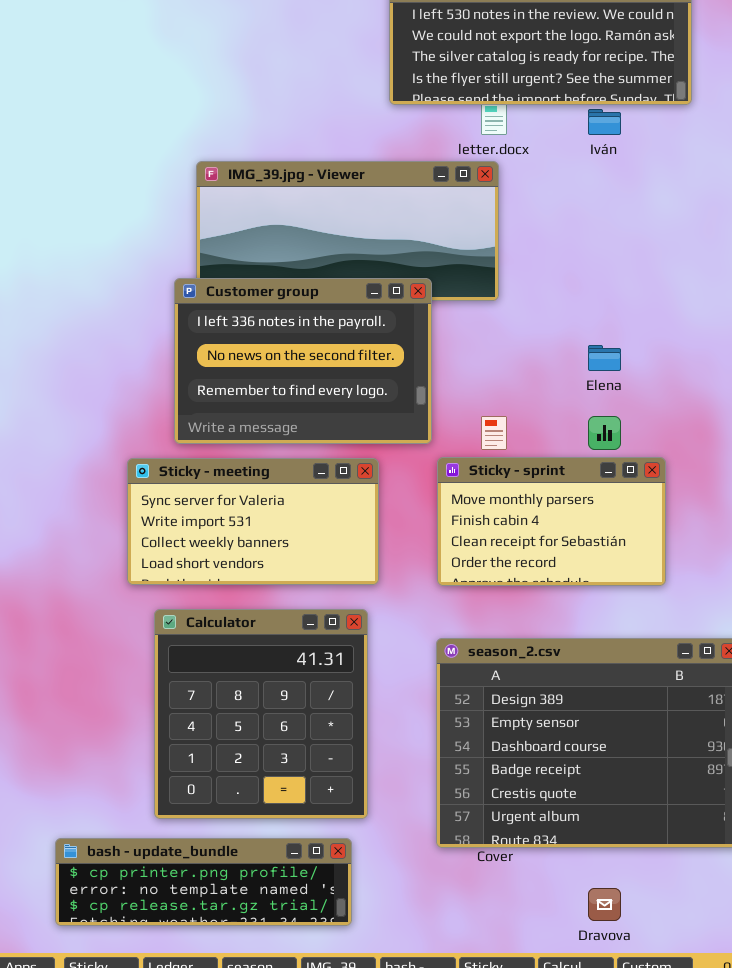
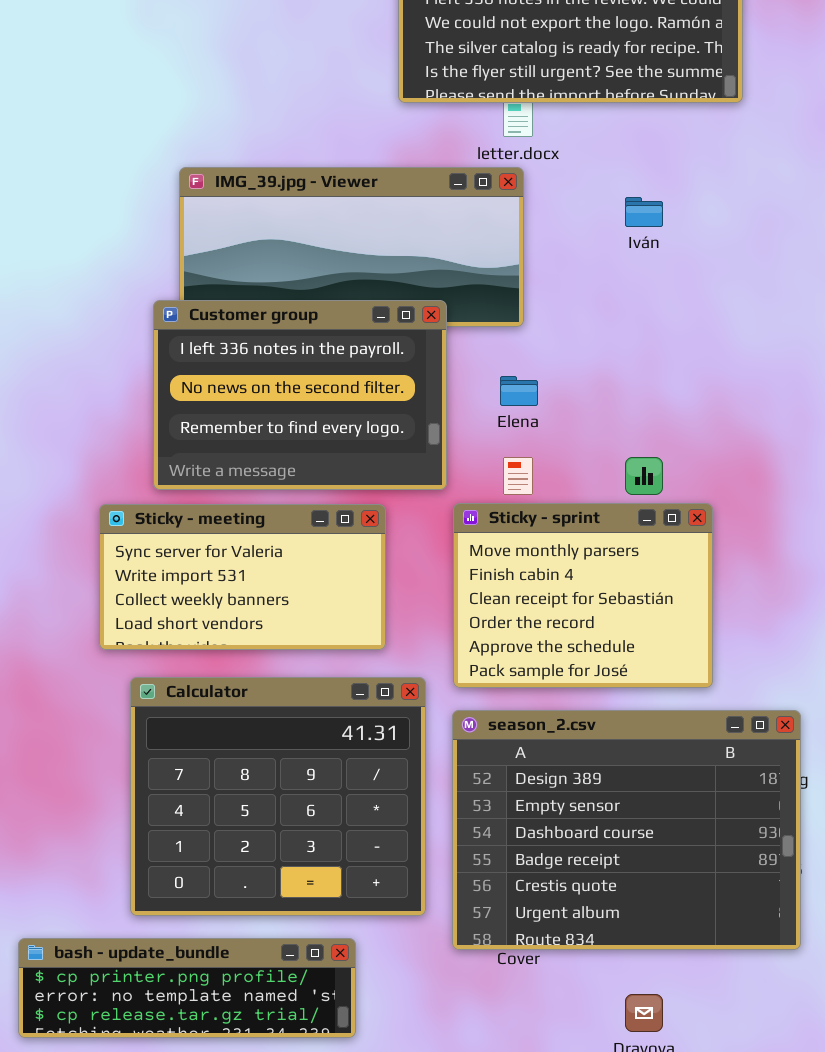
Iván: [588,109,621,135] -> [625,197,663,227], moved
Elena: [588,345,621,371] -> [500,376,538,406], moved
Sticky - sprint: [437,457,666,586] -> [453,503,713,688], resized
Calculator: [154,609,368,819] -> [130,677,426,916], resized

